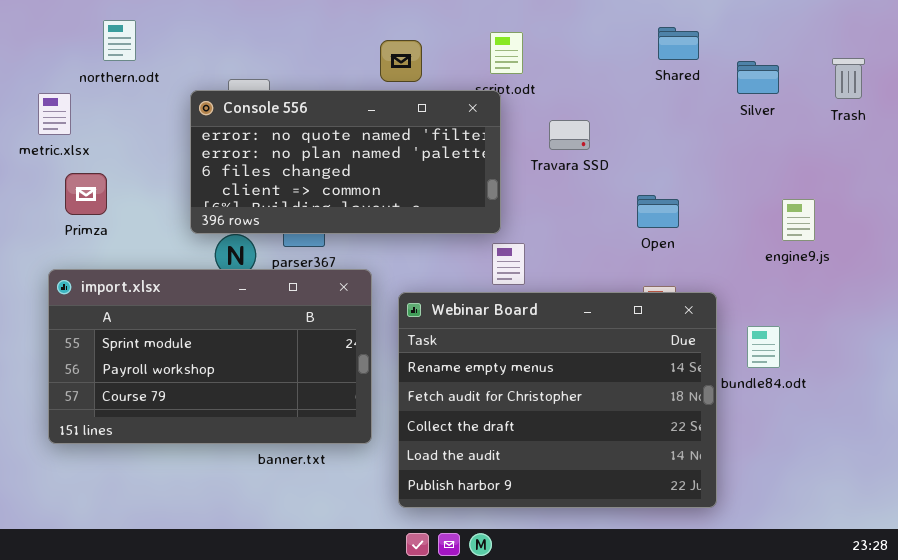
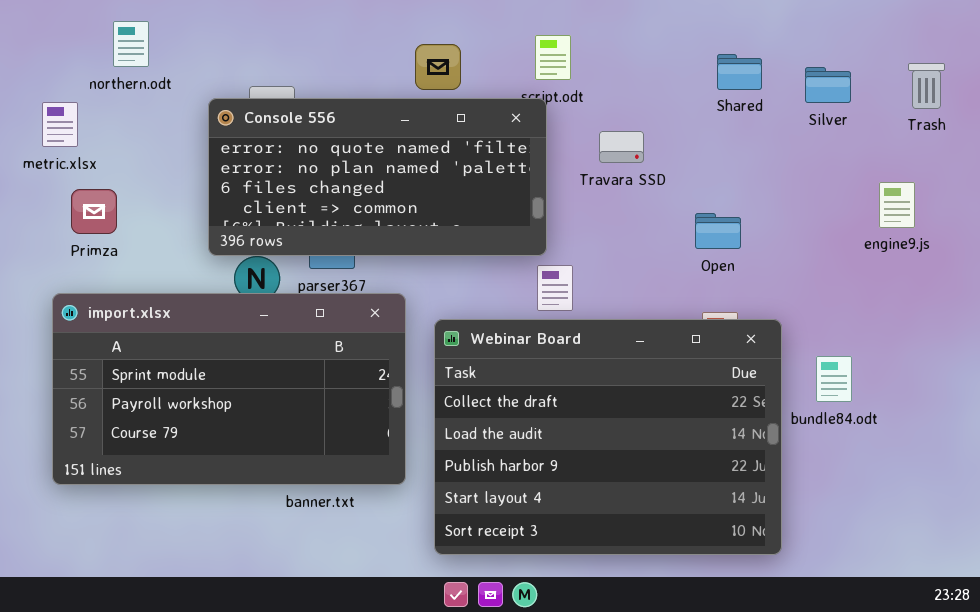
Shared: [658,27,699,60] -> [717,54,762,90], moved
engine9.js: [782,199,815,241] -> [879,182,915,228], moved
Webinar Board: [398,292,717,508] -> [434,319,782,555], scrolled down 2 rows

